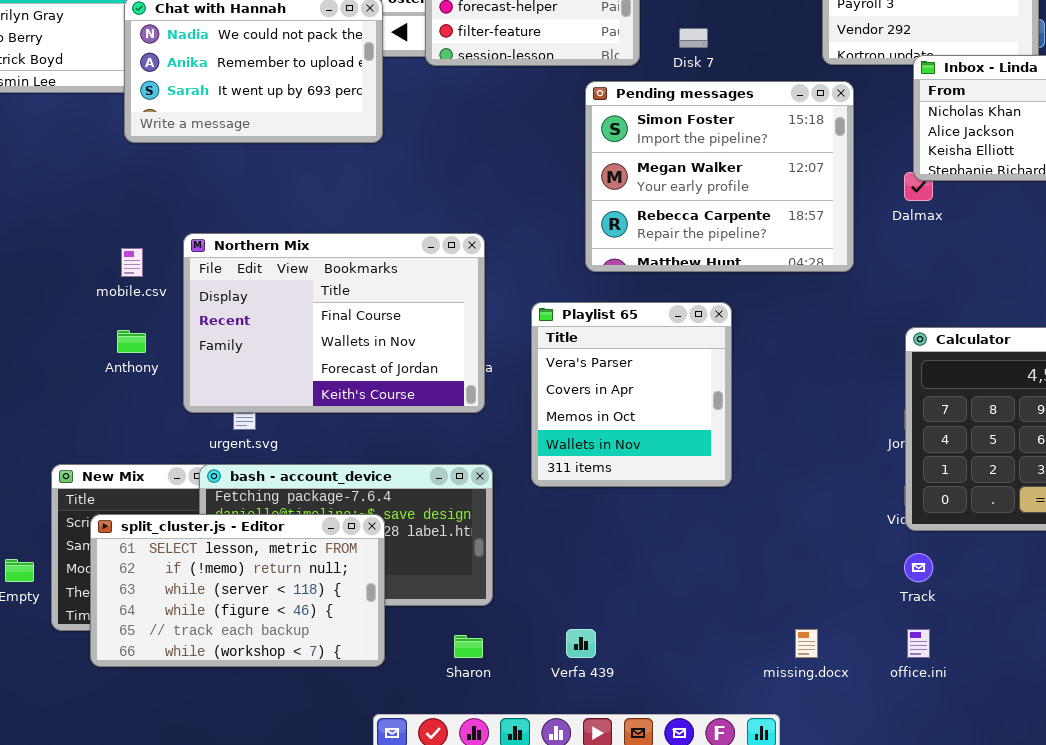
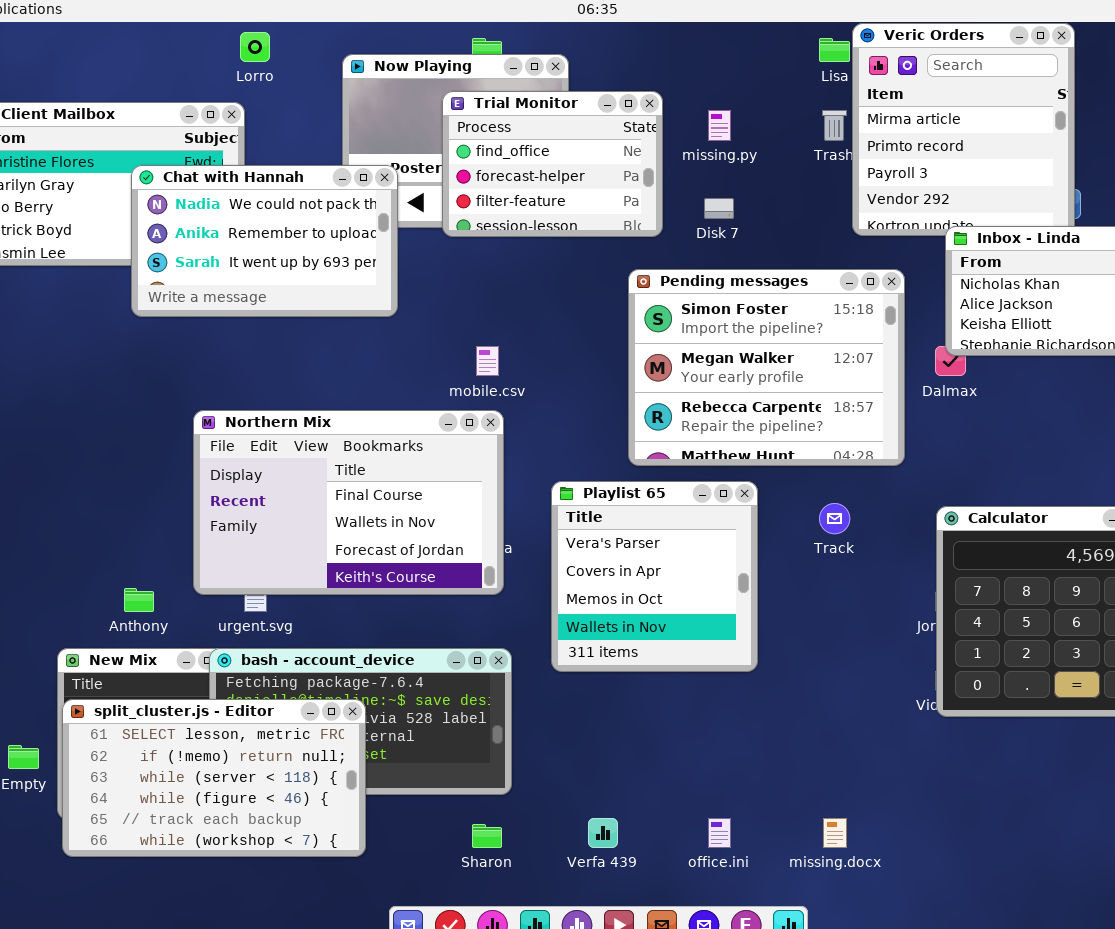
Pending messages: [585,81,854,272] -> [628,269,905,466], moved
mobile.csv: [121,248,143,277] -> [476,346,499,376], moved
Anthony: [117,330,146,353] -> [124,588,154,612], moved
split_cluster.js - Editor: [90,514,385,667] -> [62,699,366,857], moved
Track: [904,553,933,582] -> [819,503,850,534], moved
office.ini: [907,629,930,658] -> [708,818,731,848], moved

